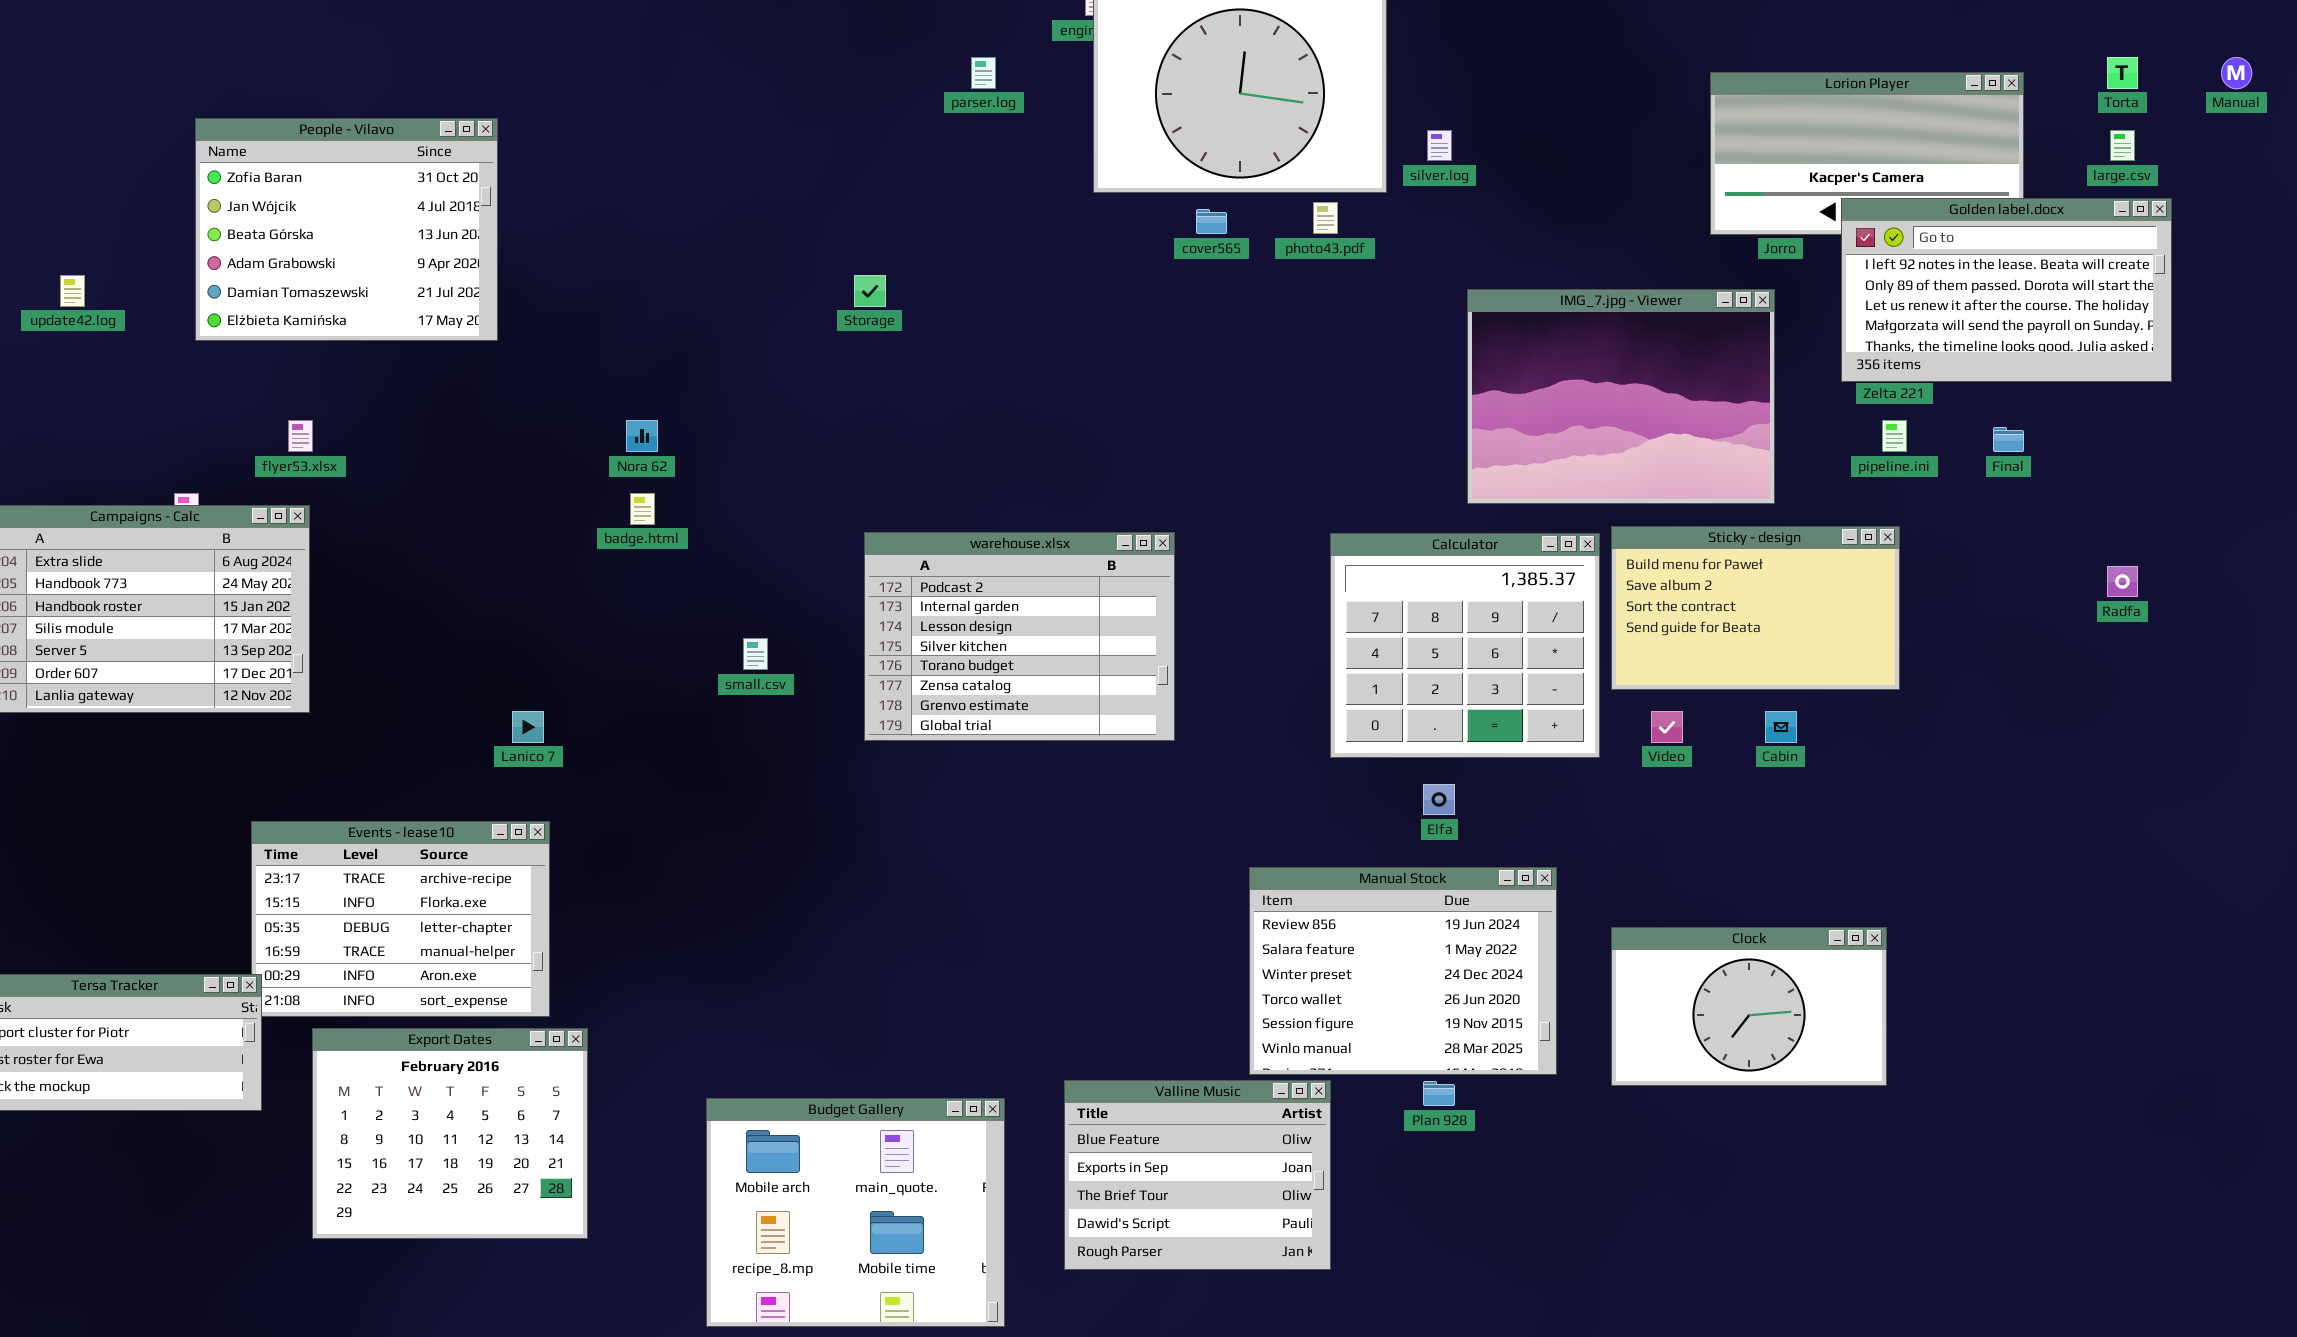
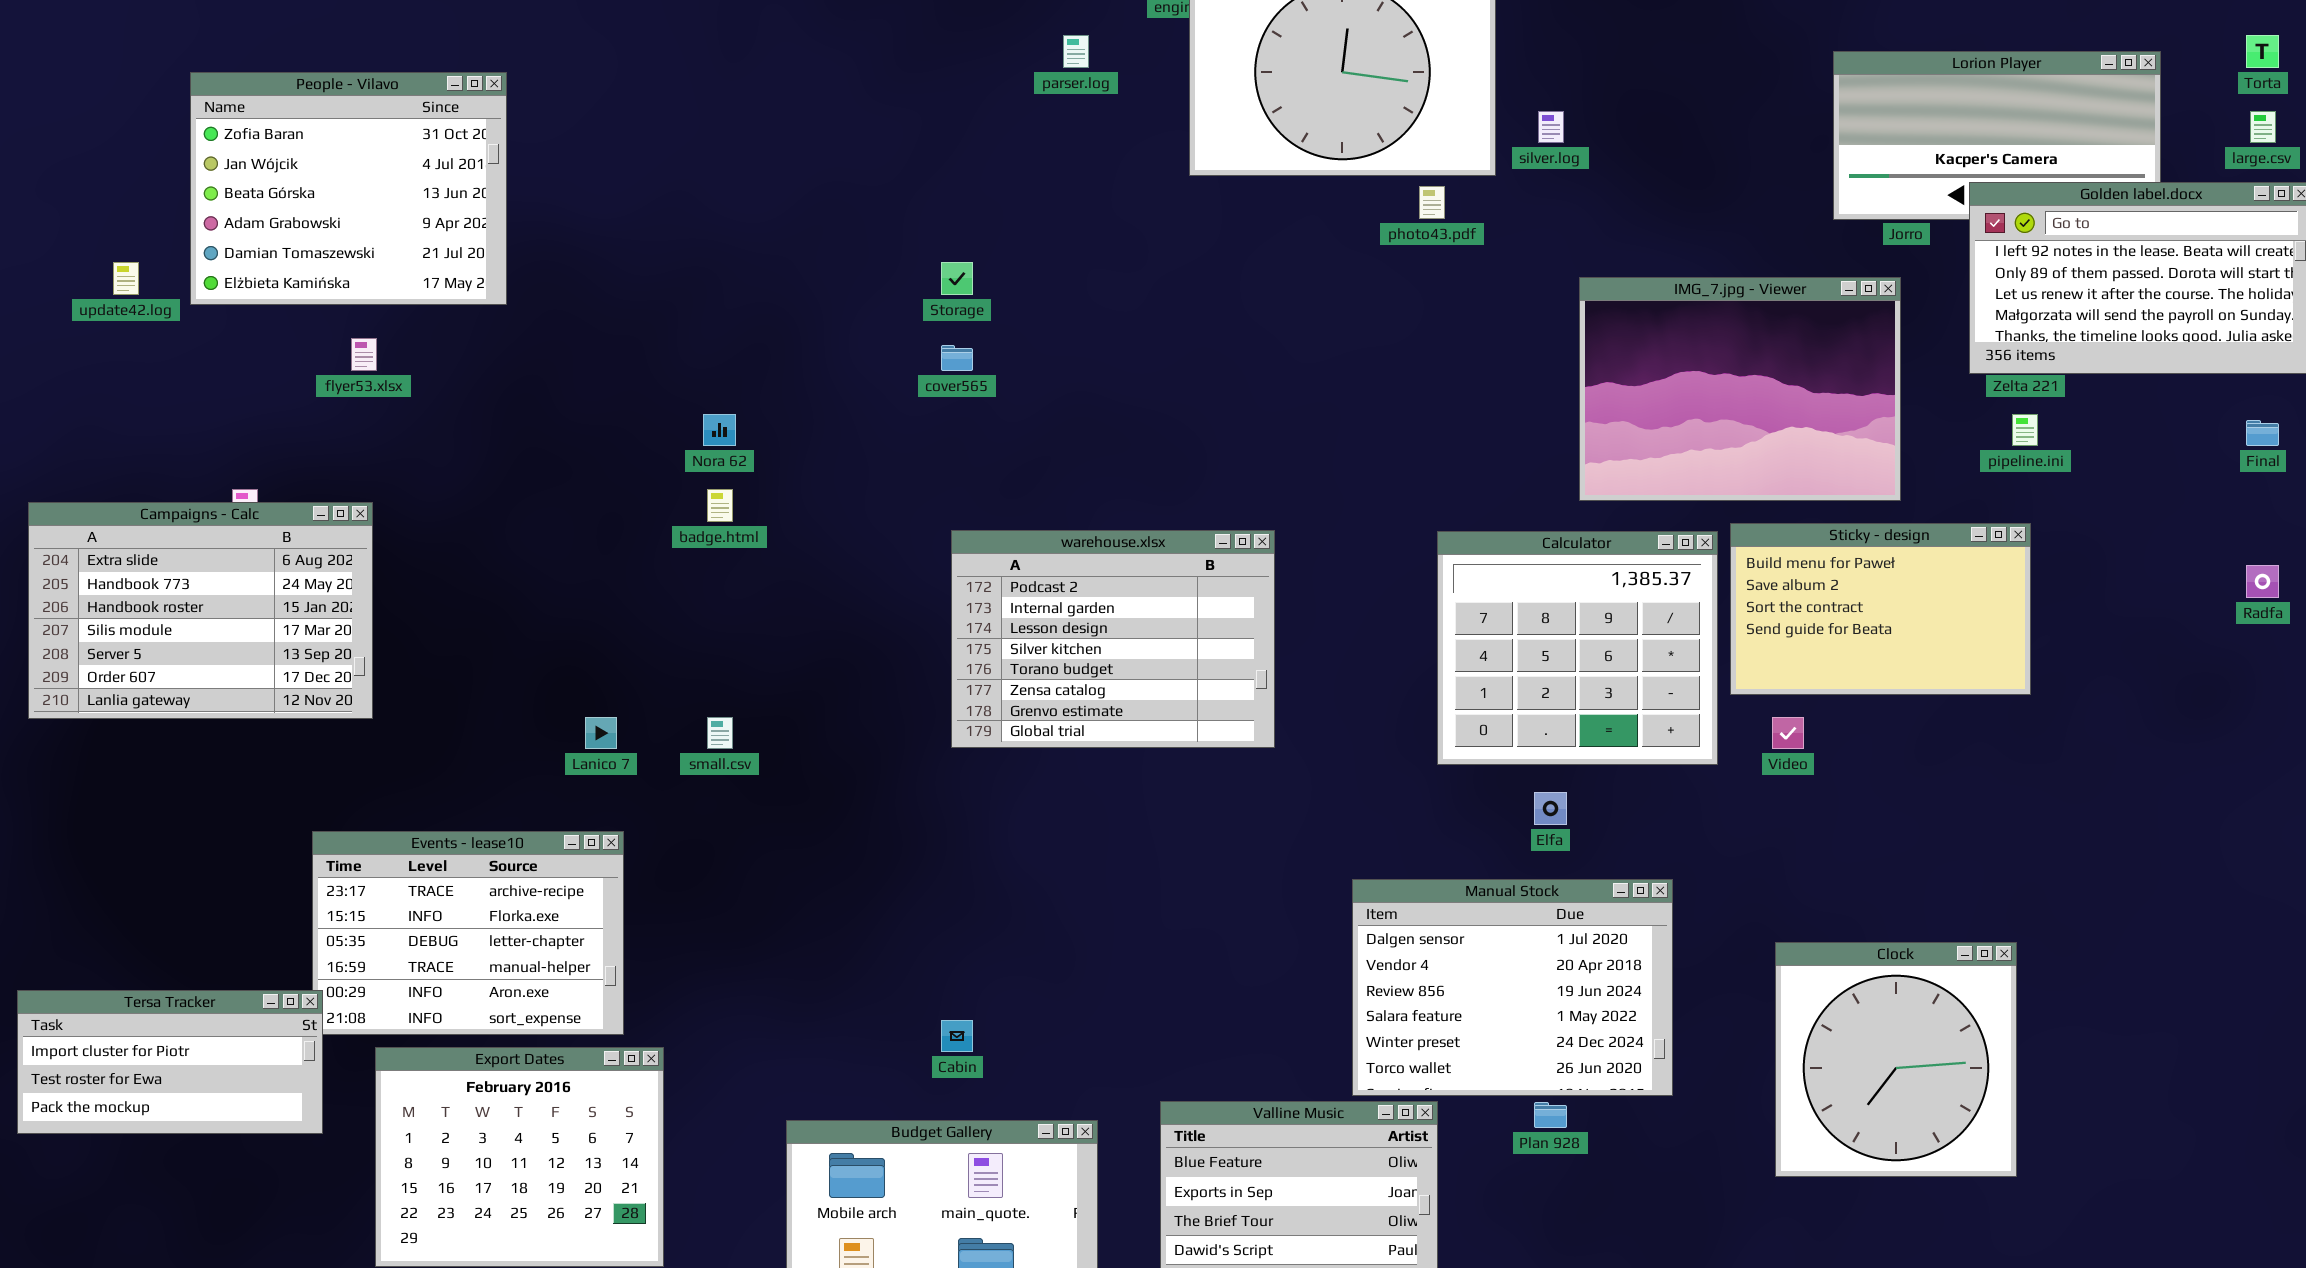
People - Vilavo: [195,118,498,341] -> [190,72,507,305], moved
cover565: [1196,209,1227,234] -> [941,345,973,371], moved
flyer53.xlsx: [288,420,313,452] -> [351,338,377,371], moved
Final: [1993,427,2024,452] -> [2246,420,2279,446], moved
small.csv: [743,638,768,670] -> [707,717,733,749], moved
Cabin: [1765,711,1797,743] -> [941,1020,973,1052], moved
Manual Stock: [1249,867,1557,1075] -> [1352,879,1673,1096], scrolled up 2 rows
Clock: [1611,927,1887,1086] -> [1775,942,2017,1177], resized

